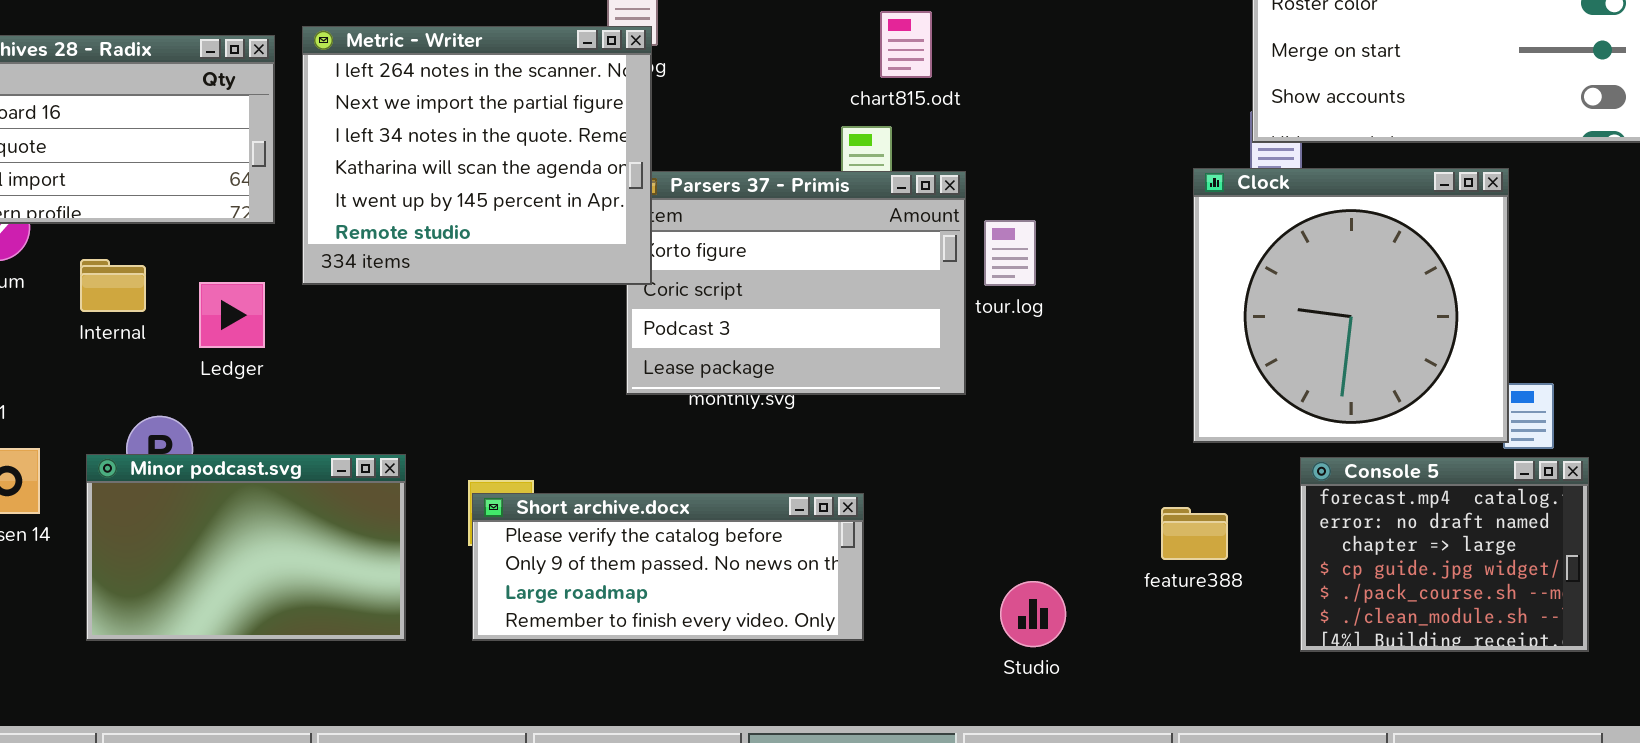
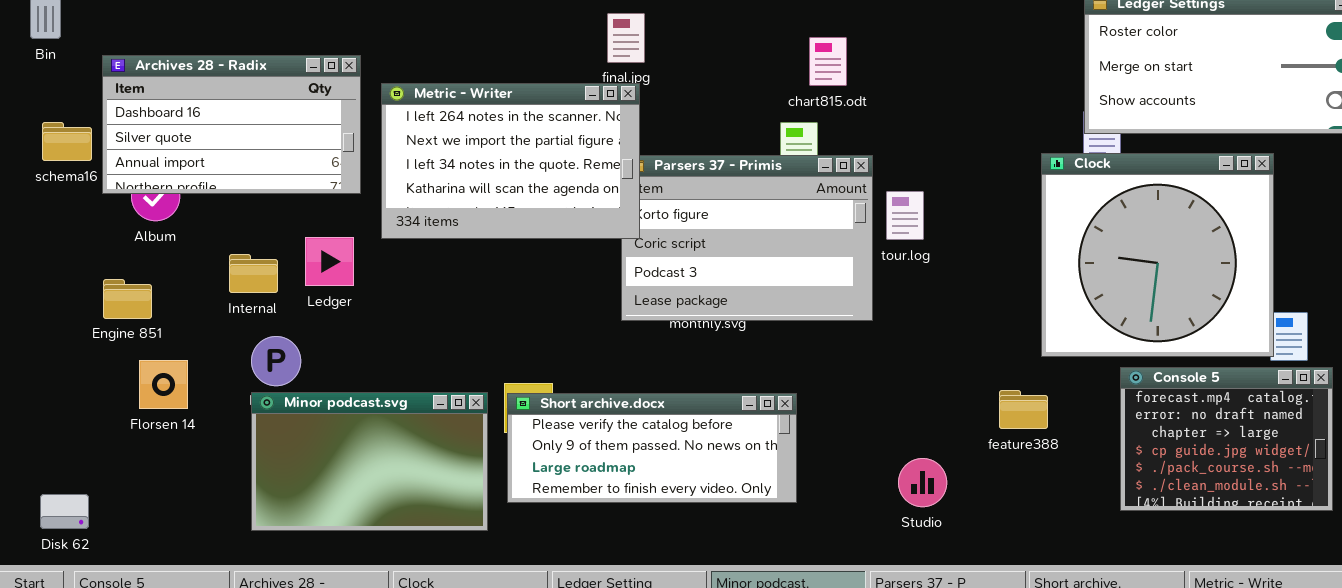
Metric - Writer: [302,26,652,285] -> [381,83,640,239], resized
Internal: [80,259,146,312] -> [229,254,278,293], moved
Minor podcast.svg: [86,454,406,641] -> [251,392,488,531], moved
feature388: [1161,507,1228,560] -> [999,390,1048,429], moved

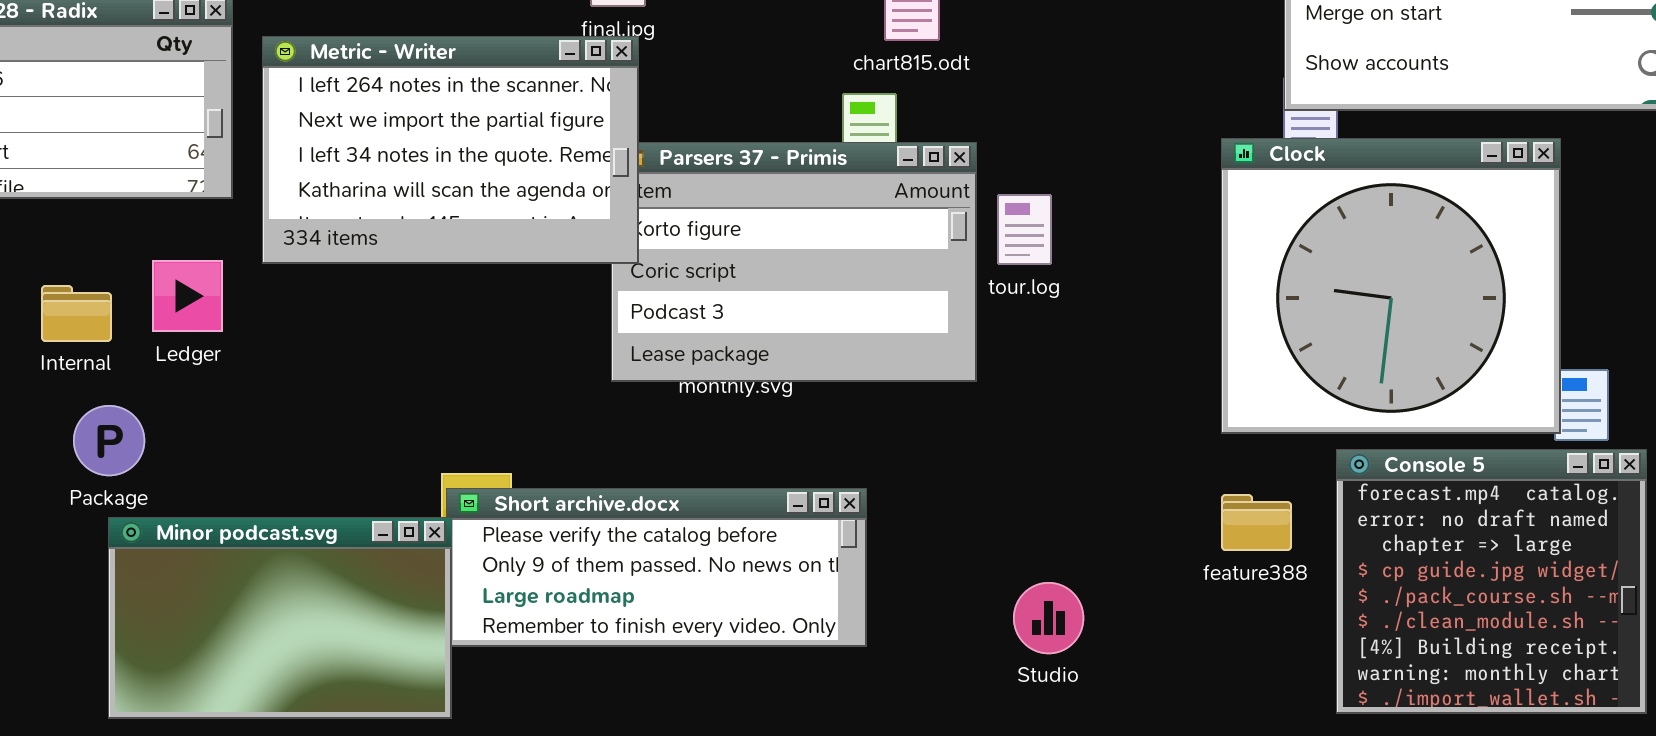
Console 5: [1120,367,1333,511] -> [1336,449,1647,714], resized
feature388: [999,390,1048,429] -> [1221,494,1292,551], moved
Minor podcast.svg: [251,392,488,531] -> [108,517,452,719], moved

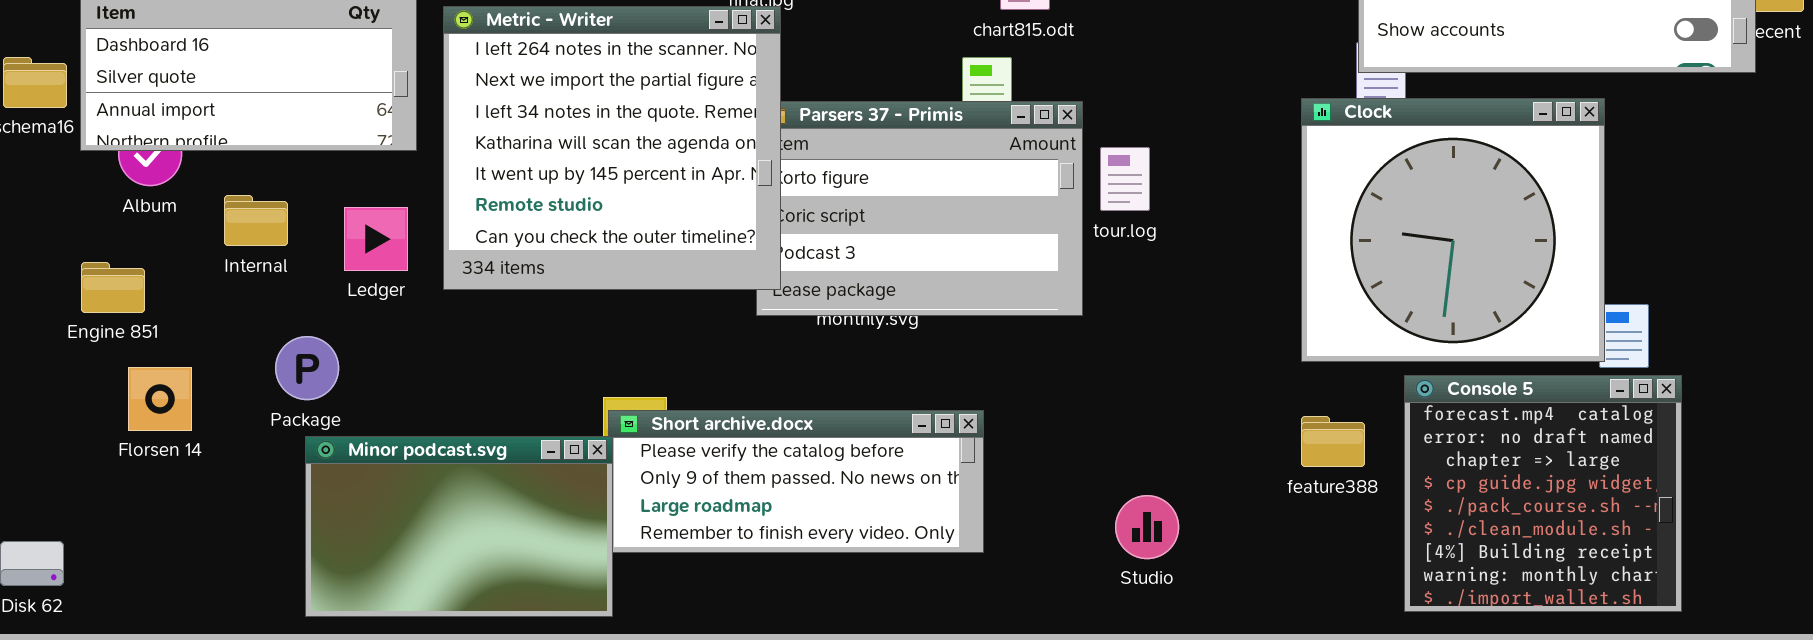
Metric - Writer: [262,36,639,264] -> [443,6,781,290], resized
Internal: [41,285,112,342] -> [224,195,288,246], moved

